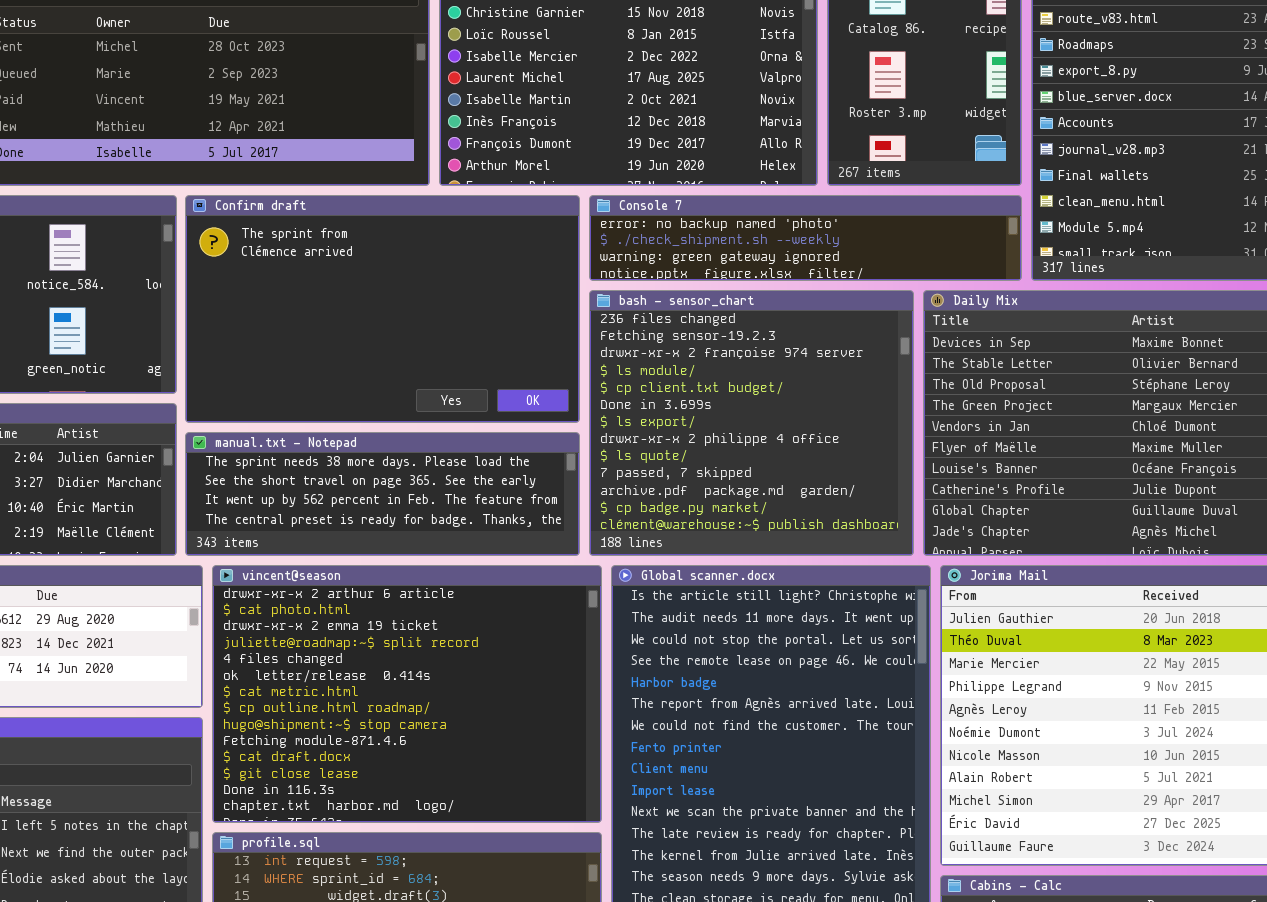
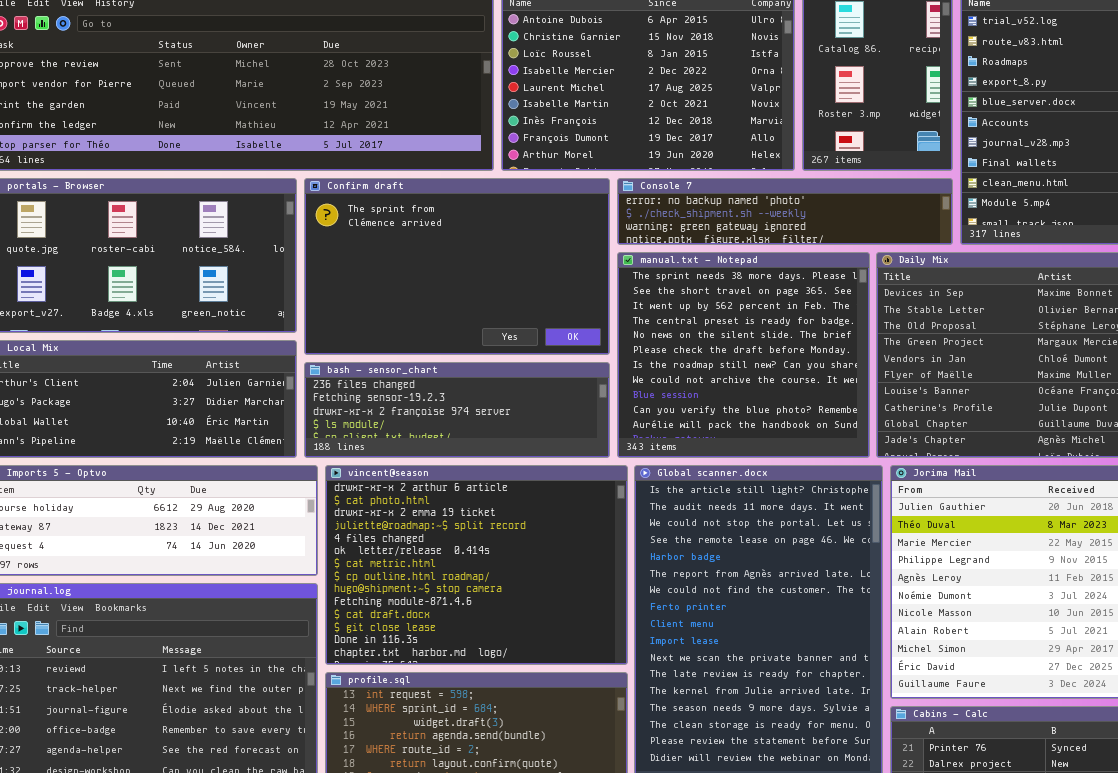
bash - sensor_chart: [589,290,914,556] -> [304,362,610,458], moved, resized
manual.txt - Notepad: [185,432,580,556] -> [617,252,870,458], moved, resized

